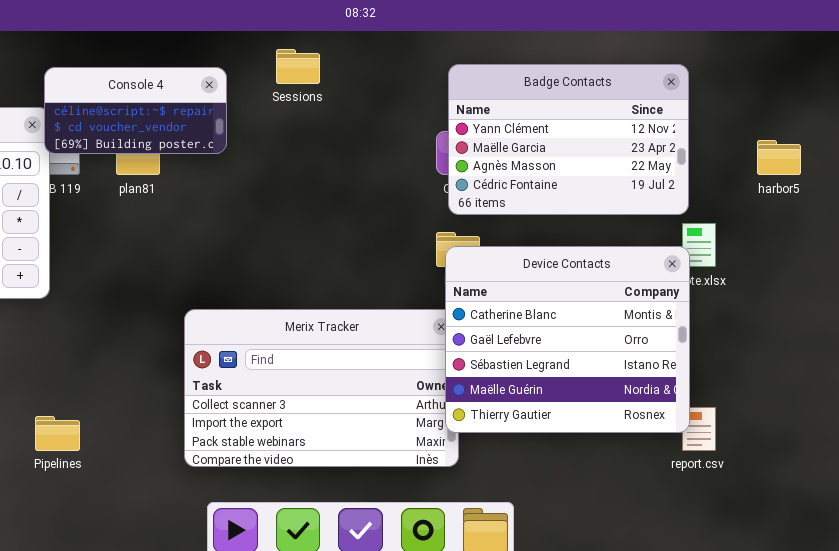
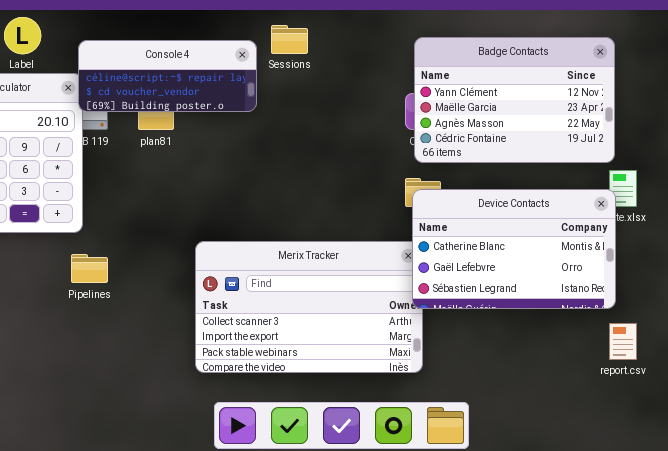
Console 4: [44,67,227,154] -> [78,40,257,112], resized
Device Contacts: [445,246,690,433] -> [412,189,616,309], resized
Pipelines: [35,416,80,451] -> [71,254,108,283], moved

